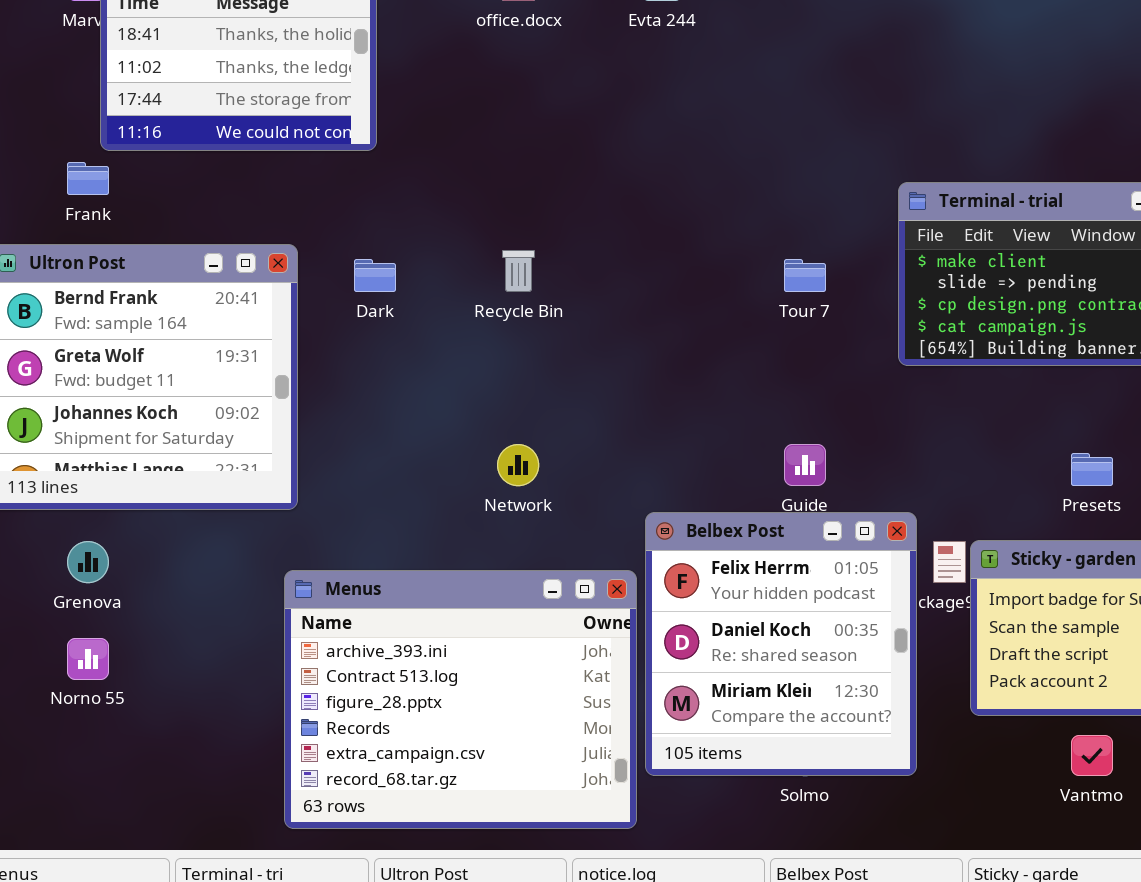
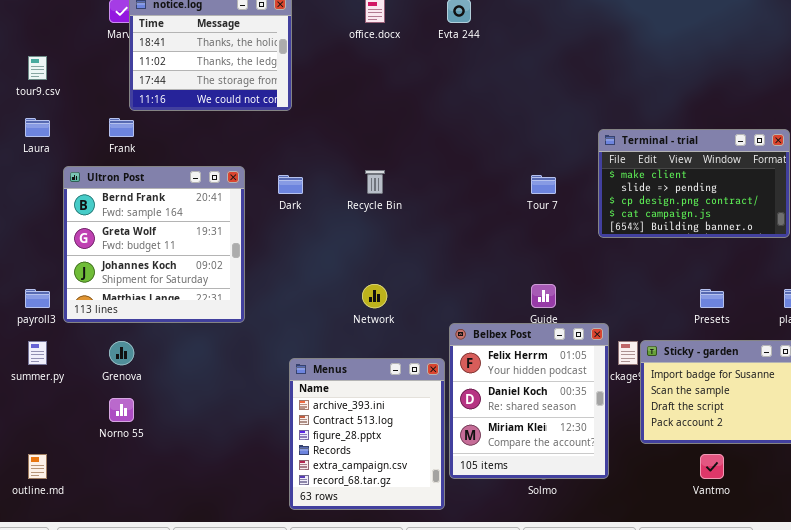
Menus: [284,570,637,829] -> [289,358,445,510], resized

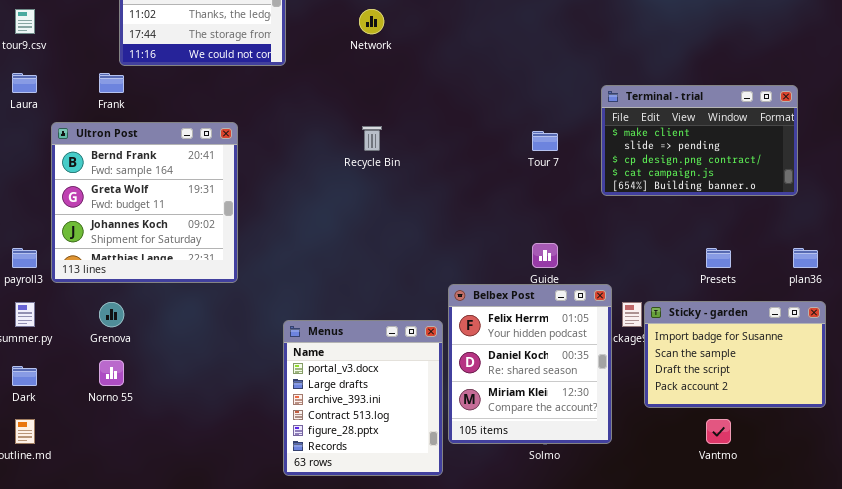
Dark: [278,175,303,194] -> [12,366,37,386], moved
Network: [362,284,387,308] -> [359,9,384,34], moved
Menus: [289,358,445,510] -> [283,320,443,476], scrolled up 2 rows

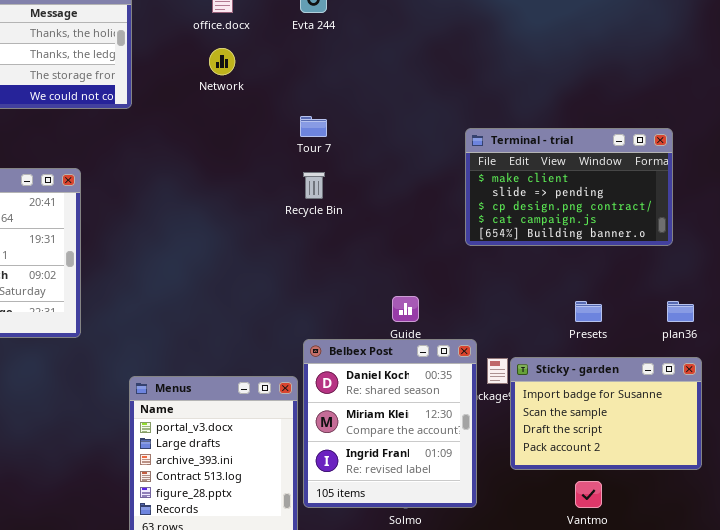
Recycle Bin: [362,126,382,151] -> [303,172,325,199], moved
Tour 7: [532,131,558,151] -> [300,116,327,137], moved
Belbex Post: [448,284,612,444] -> [303,339,477,508], scrolled down 1 row

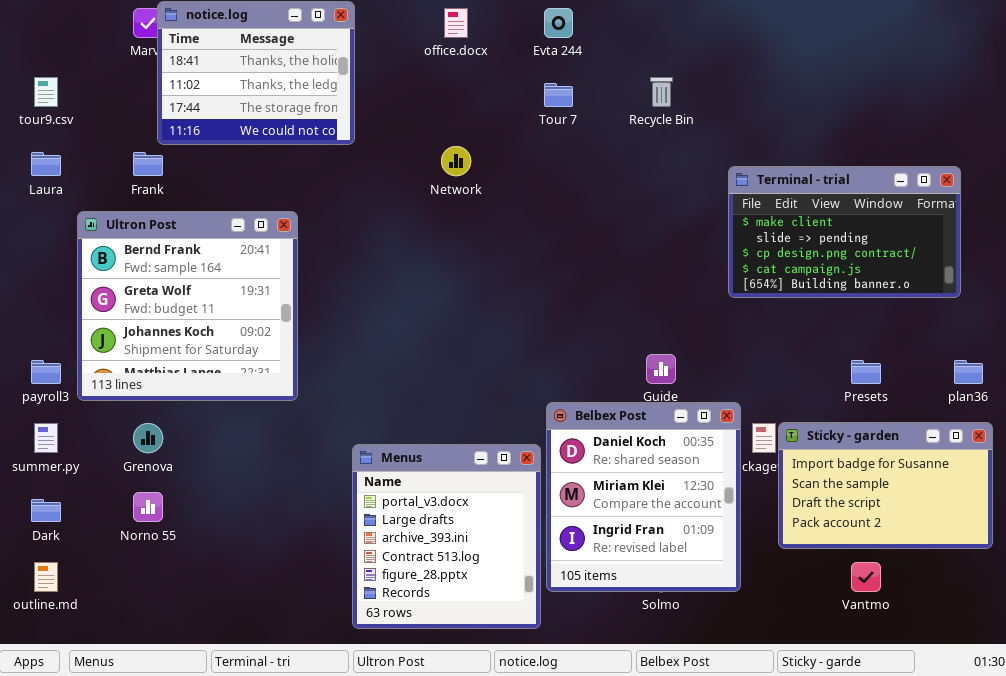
Network: [209,48,235,75] -> [441,146,471,176], moved
Tour 7: [300,116,327,137] -> [544,83,573,107], moved
Recycle Bin: [303,172,325,199] -> [650,77,673,107], moved

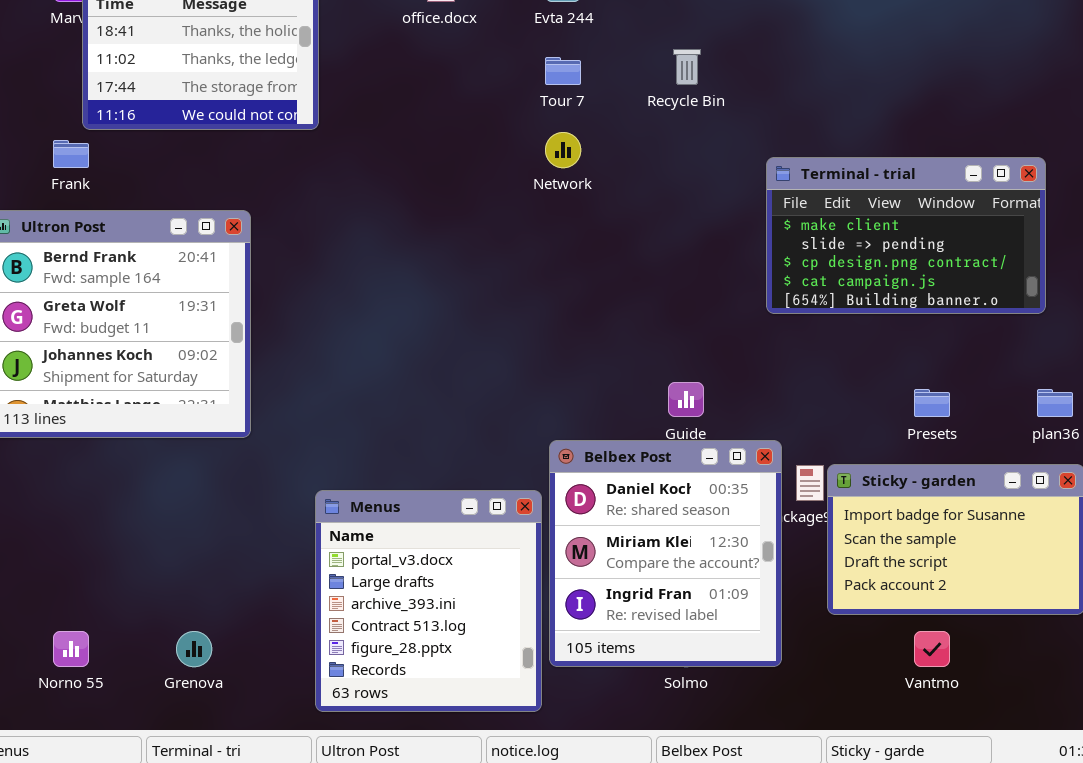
Network: [441,146,471,176] -> [545,132,581,168], moved
Grenova: [133,423,163,453] -> [176,631,212,667], moved
Norno 55: [133,492,163,522] -> [53,631,89,667], moved

